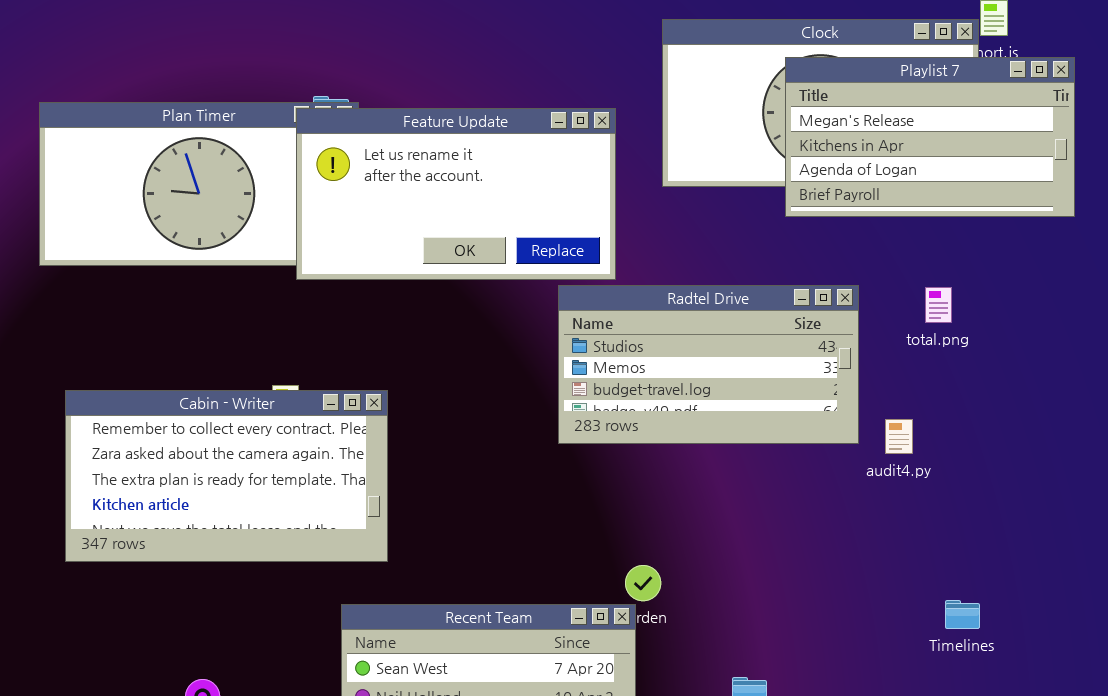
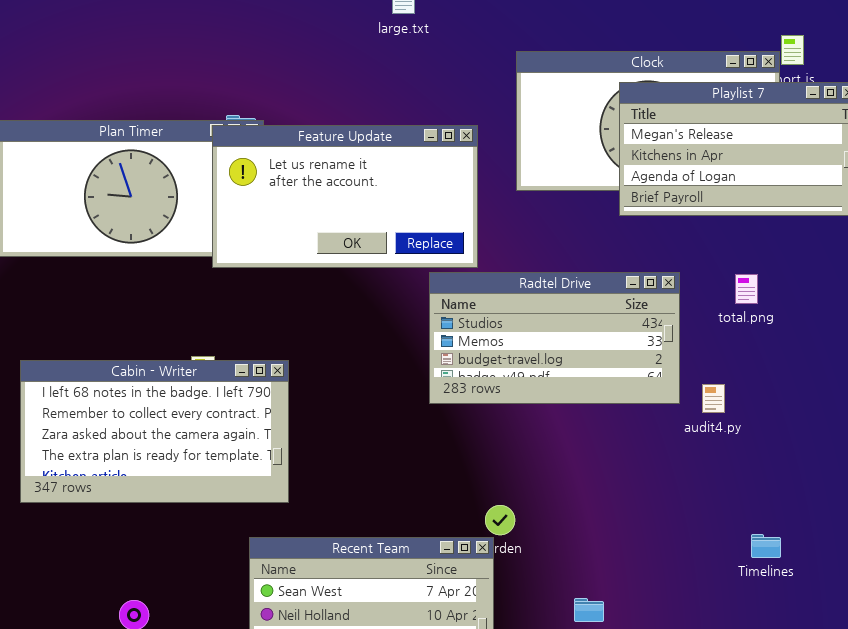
Cabin - Writer: [65,390,388,562] -> [20,360,289,503], scrolled up 1 row

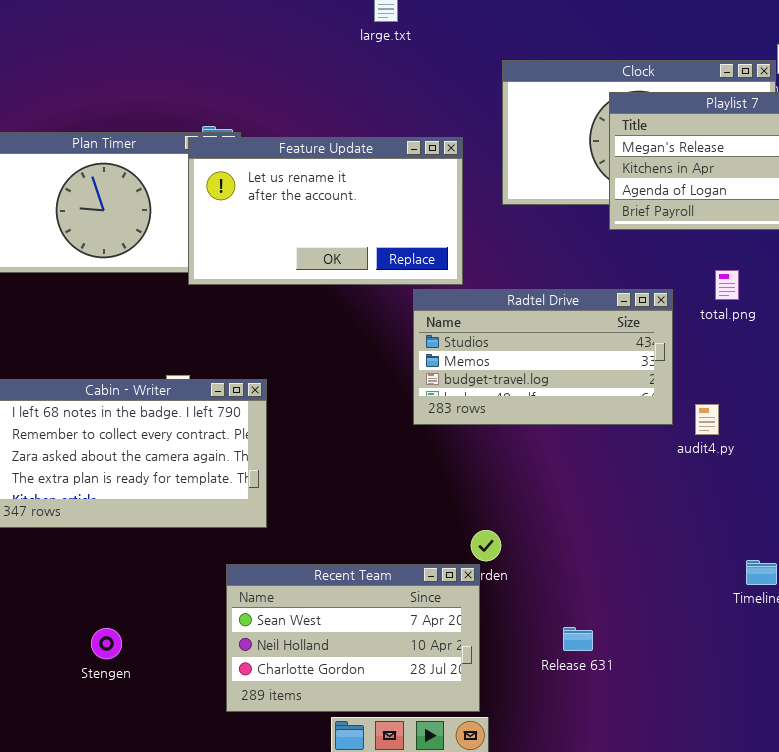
total.png: [735,274,758,304] -> [715,270,739,300], moved

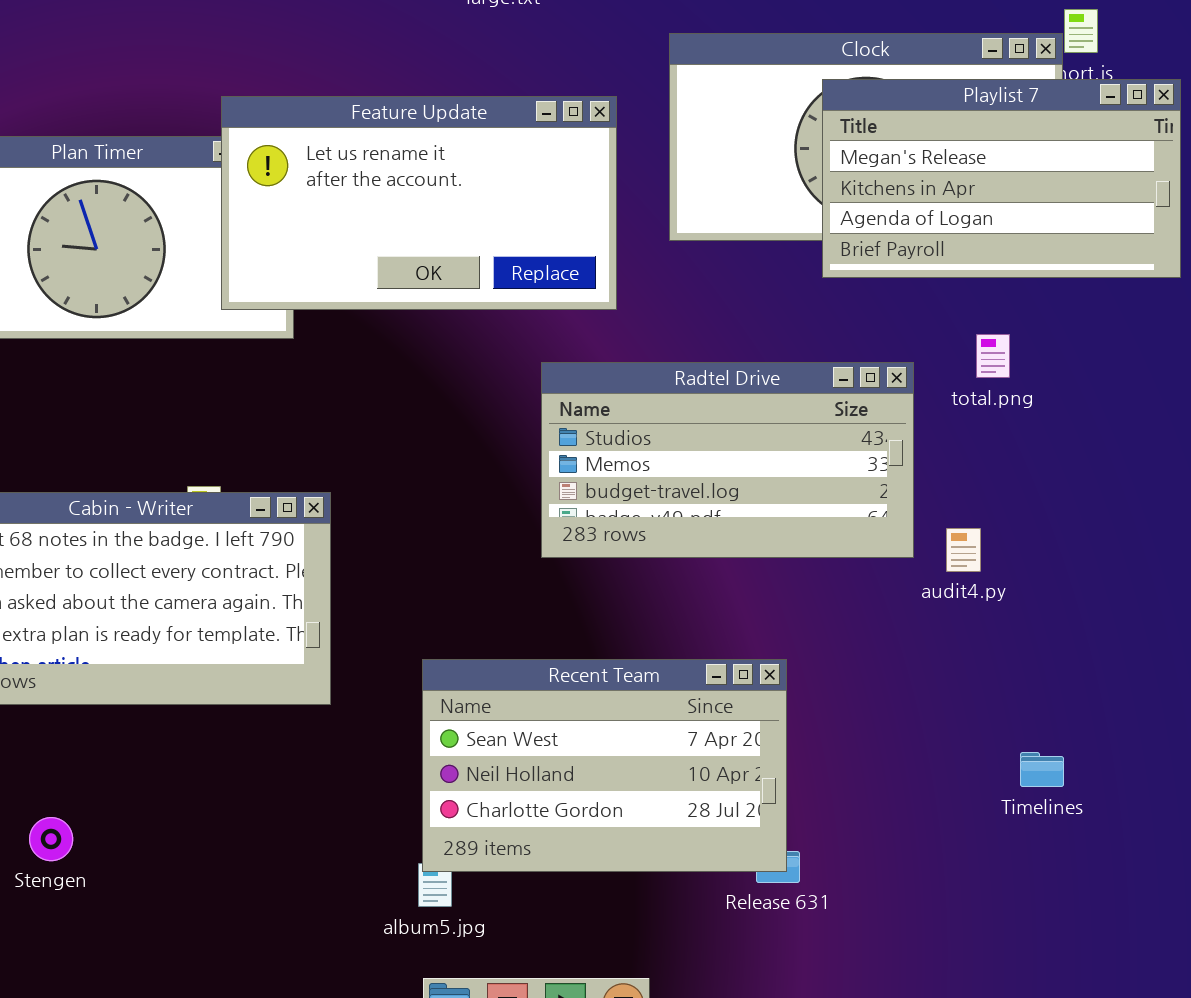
Feature Update: [188,137,463,285] -> [221,96,617,310], moved
Recent Team: [226,564,480,712] -> [422,659,787,872], moved
Stengen: [91,628,122,659] -> [29,817,73,861], moved

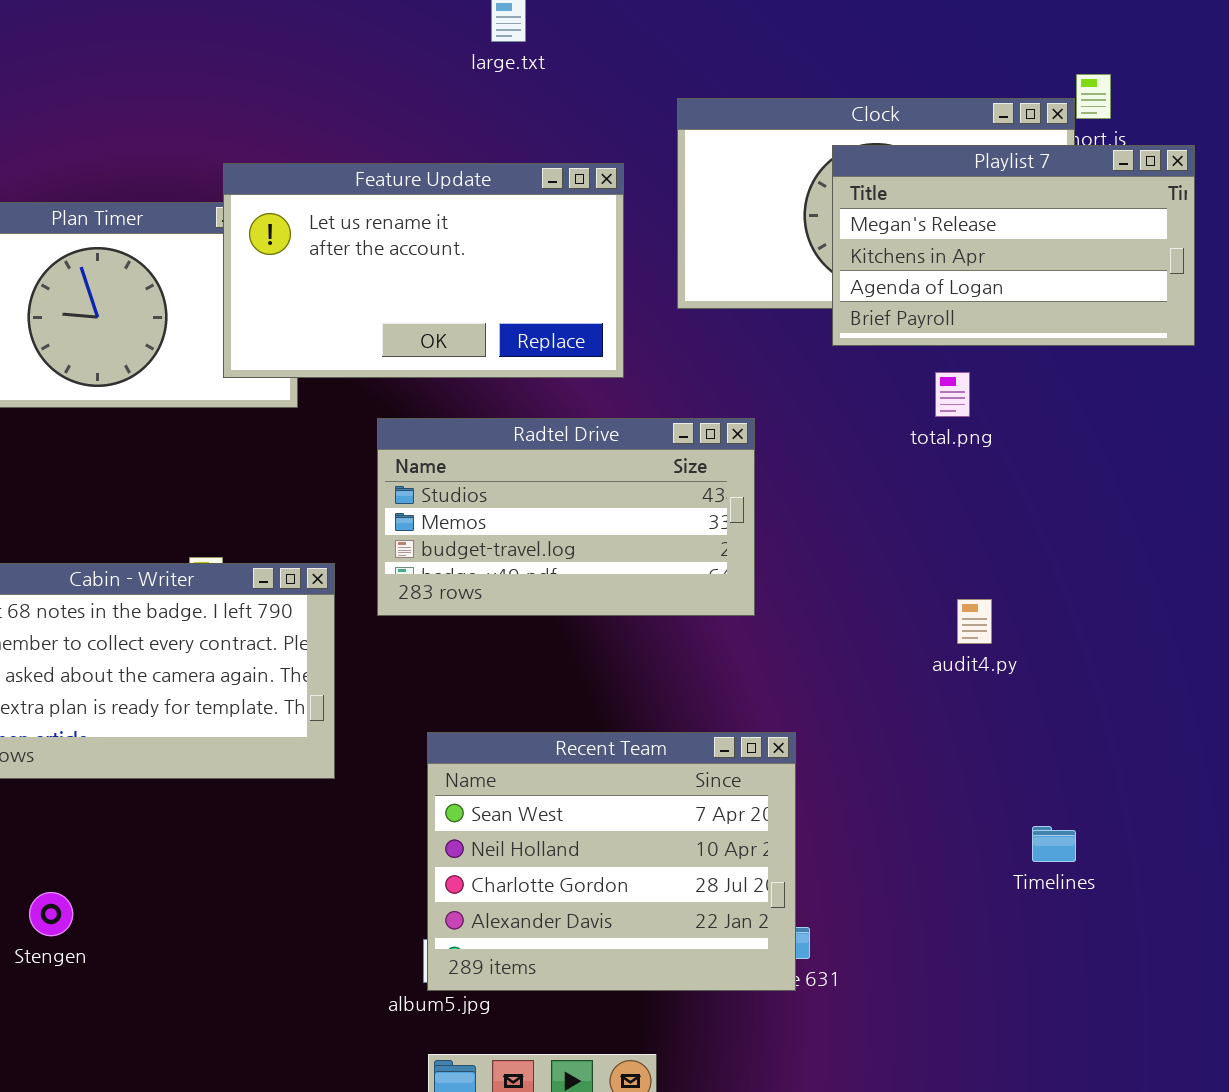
total.png: [976,334,1010,378] -> [935,372,970,417], moved
Radtel Drive: [541,362,914,558] -> [377,418,755,616], moved
Recent Team: [422,659,787,872] -> [427,732,796,991], resized

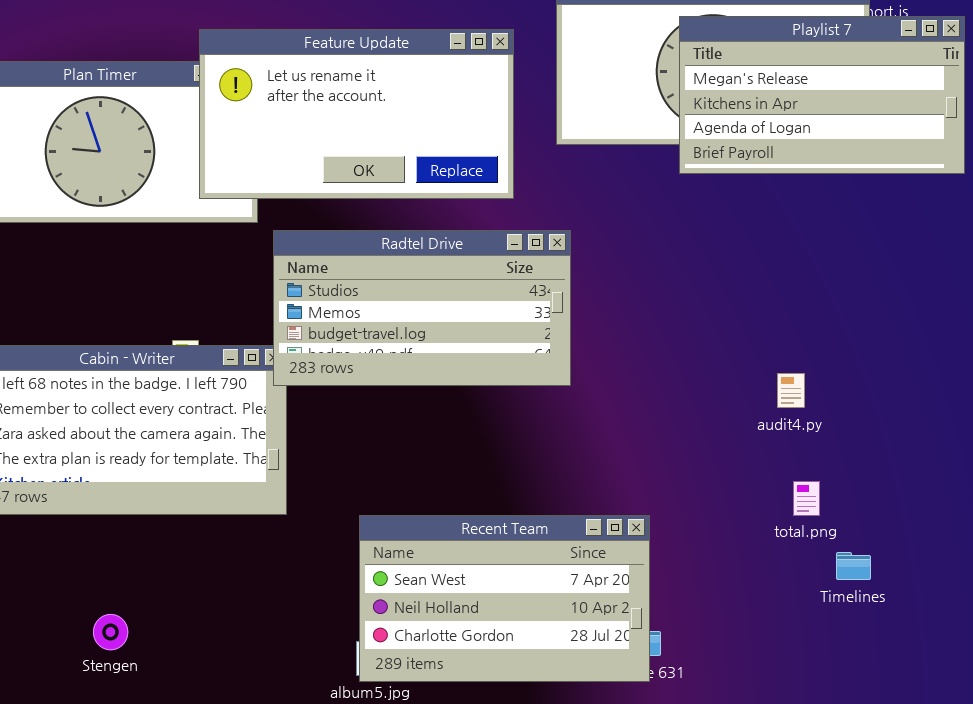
total.png: [935,372,970,417] -> [793,481,820,516], moved
Radtel Drive: [377,418,755,616] -> [273,230,571,386], moved
Recent Team: [427,732,796,991] -> [359,515,650,682], resized
Stengen: [29,892,73,936] -> [93,614,128,650], moved

